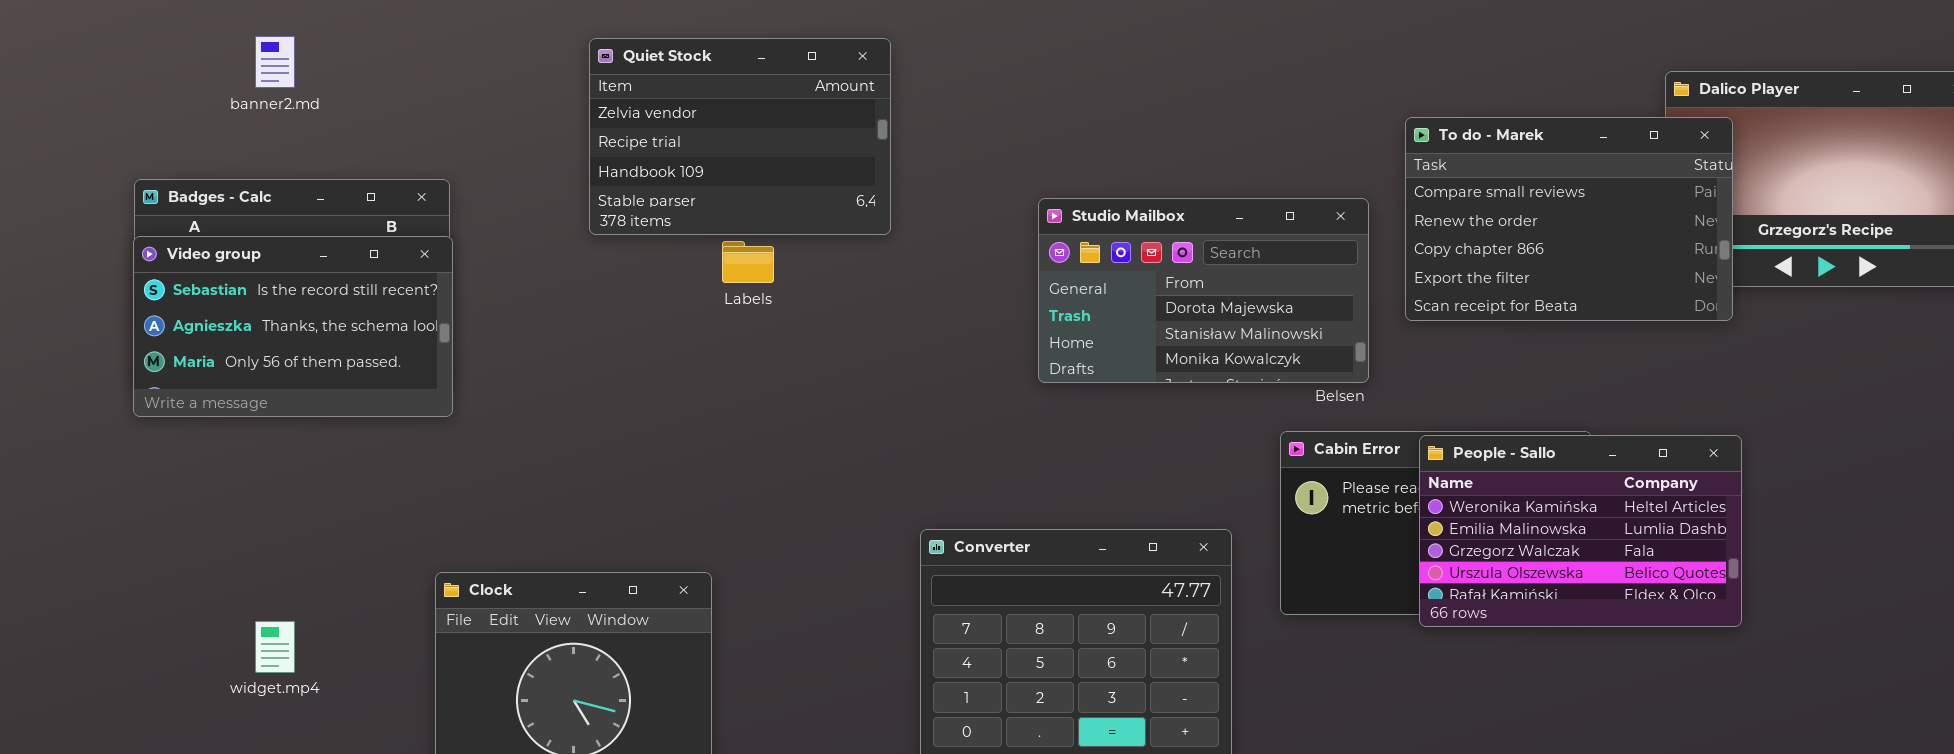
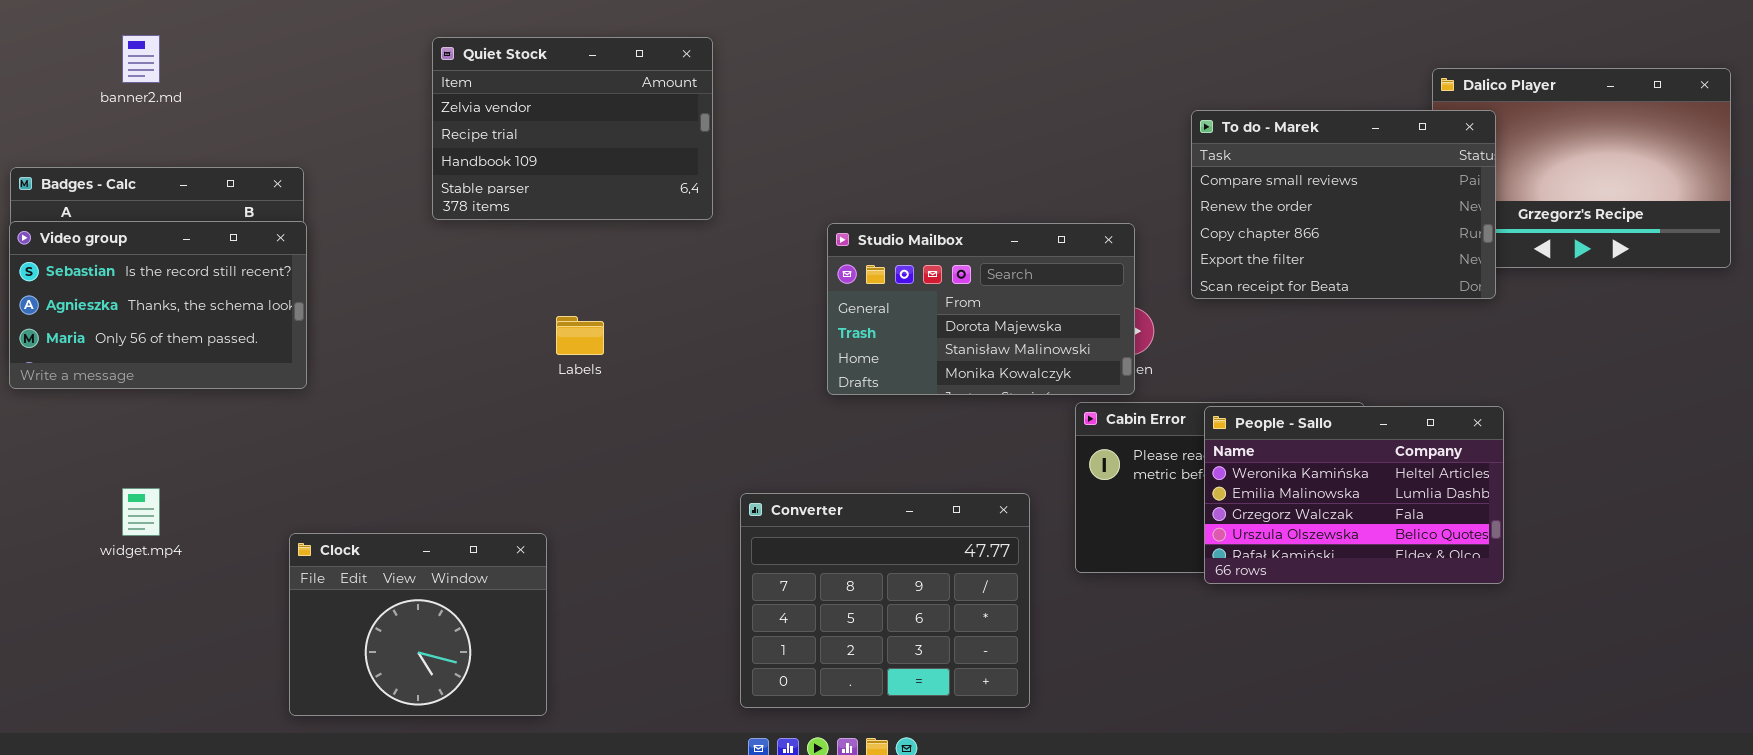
Studio Mailbox: [1038,198,1369,383] -> [827,223,1135,395], moved
Labels: [722,241,774,283] -> [556,316,604,355], moved
widget.mp4: [255,621,295,673] -> [122,488,160,536], moved

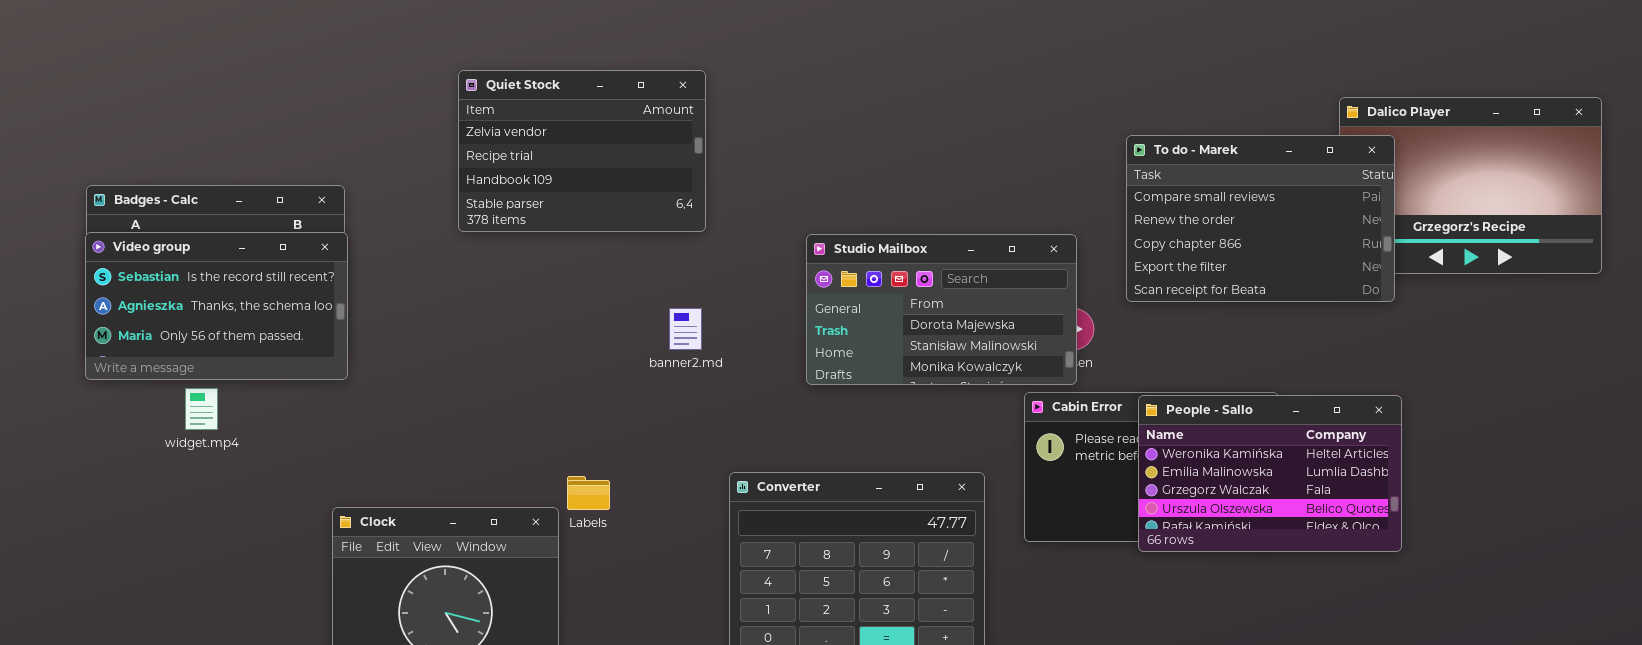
banner2.md: [122,35,160,83] -> [669,308,702,350], moved
Labels: [556,316,604,355] -> [567,476,610,510], moved
widget.mp4: [122,488,160,536] -> [185,388,218,430], moved

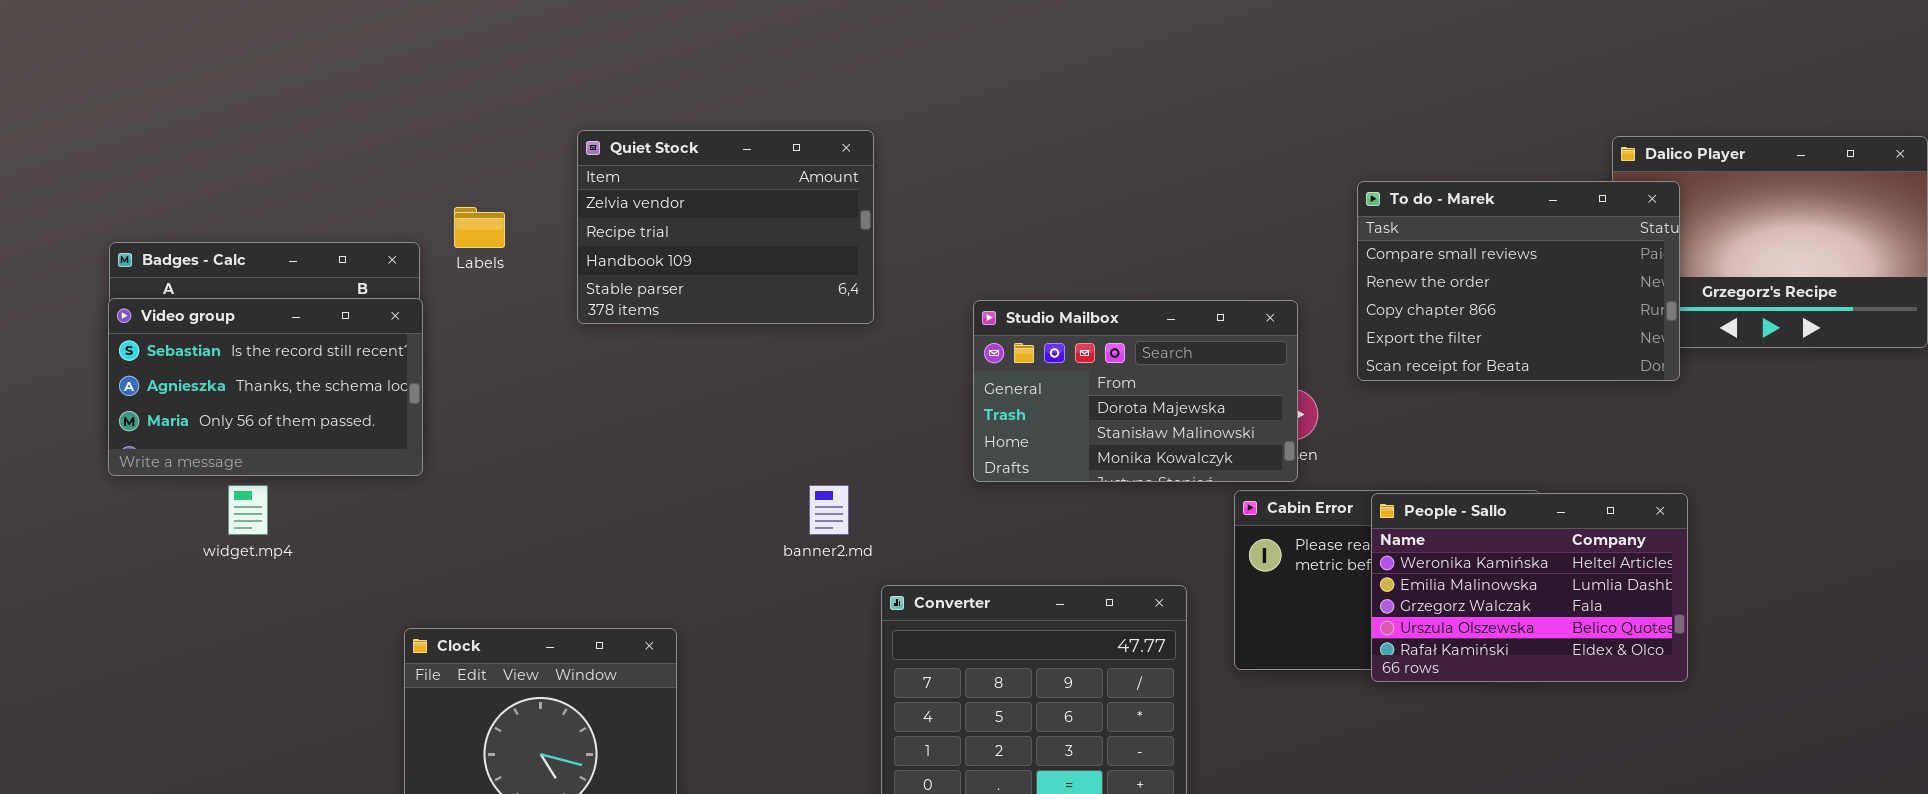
Quiet Stock: [458,70,706,232] -> [577,130,874,324], moved
banner2.md: [669,308,702,350] -> [809,485,849,535], moved
Labels: [567,476,610,510] -> [454,207,505,248], moved

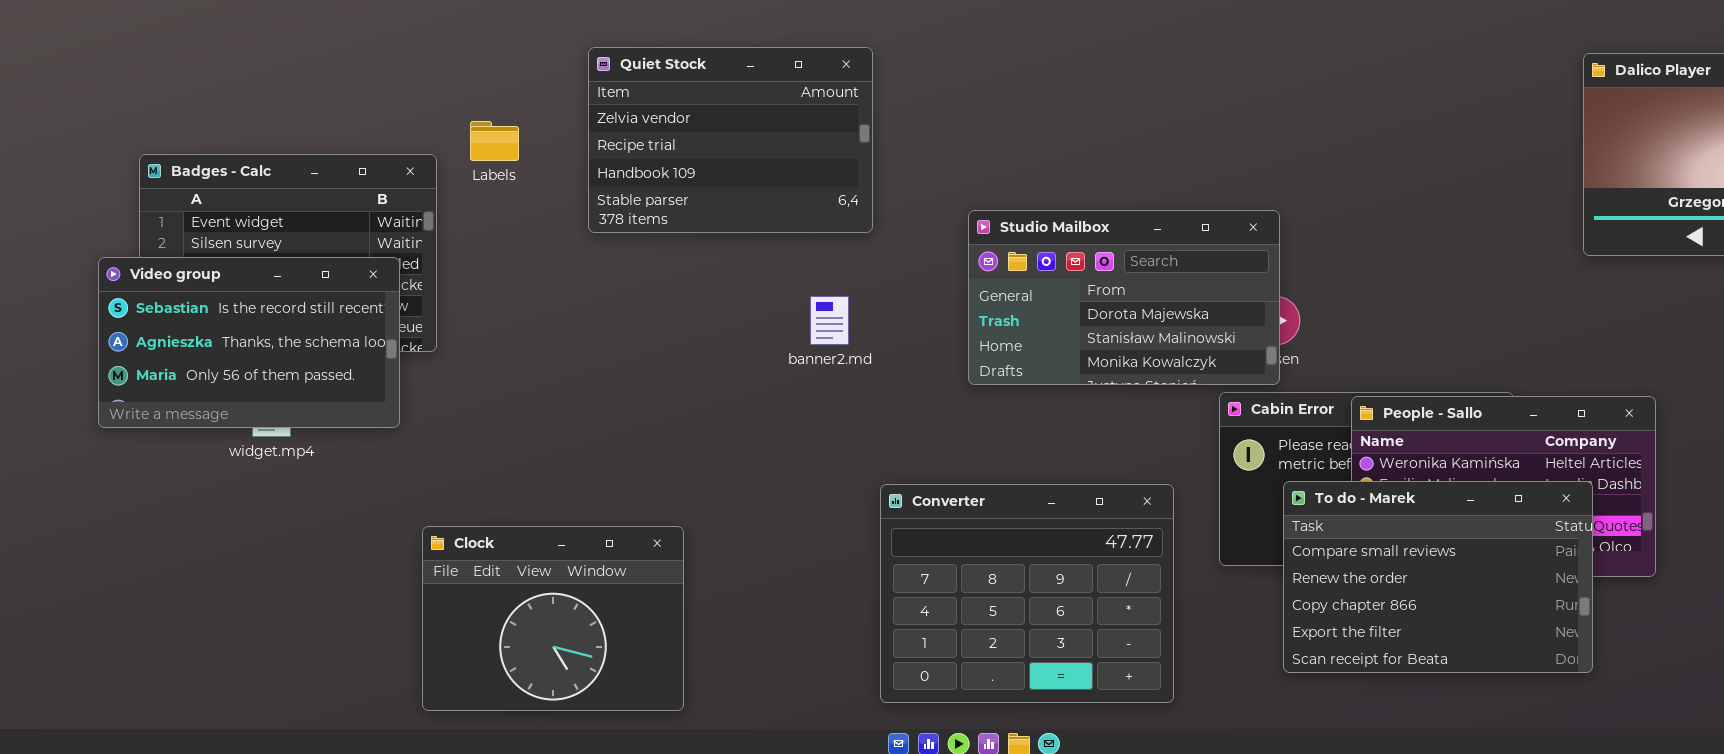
To do - Marek: [1357,181,1680,381] -> [1283,481,1593,673], moved
Video group: [108,298,423,476] -> [98,257,400,428], moved
banner2.md: [809,485,849,535] -> [810,296,849,345], moved

